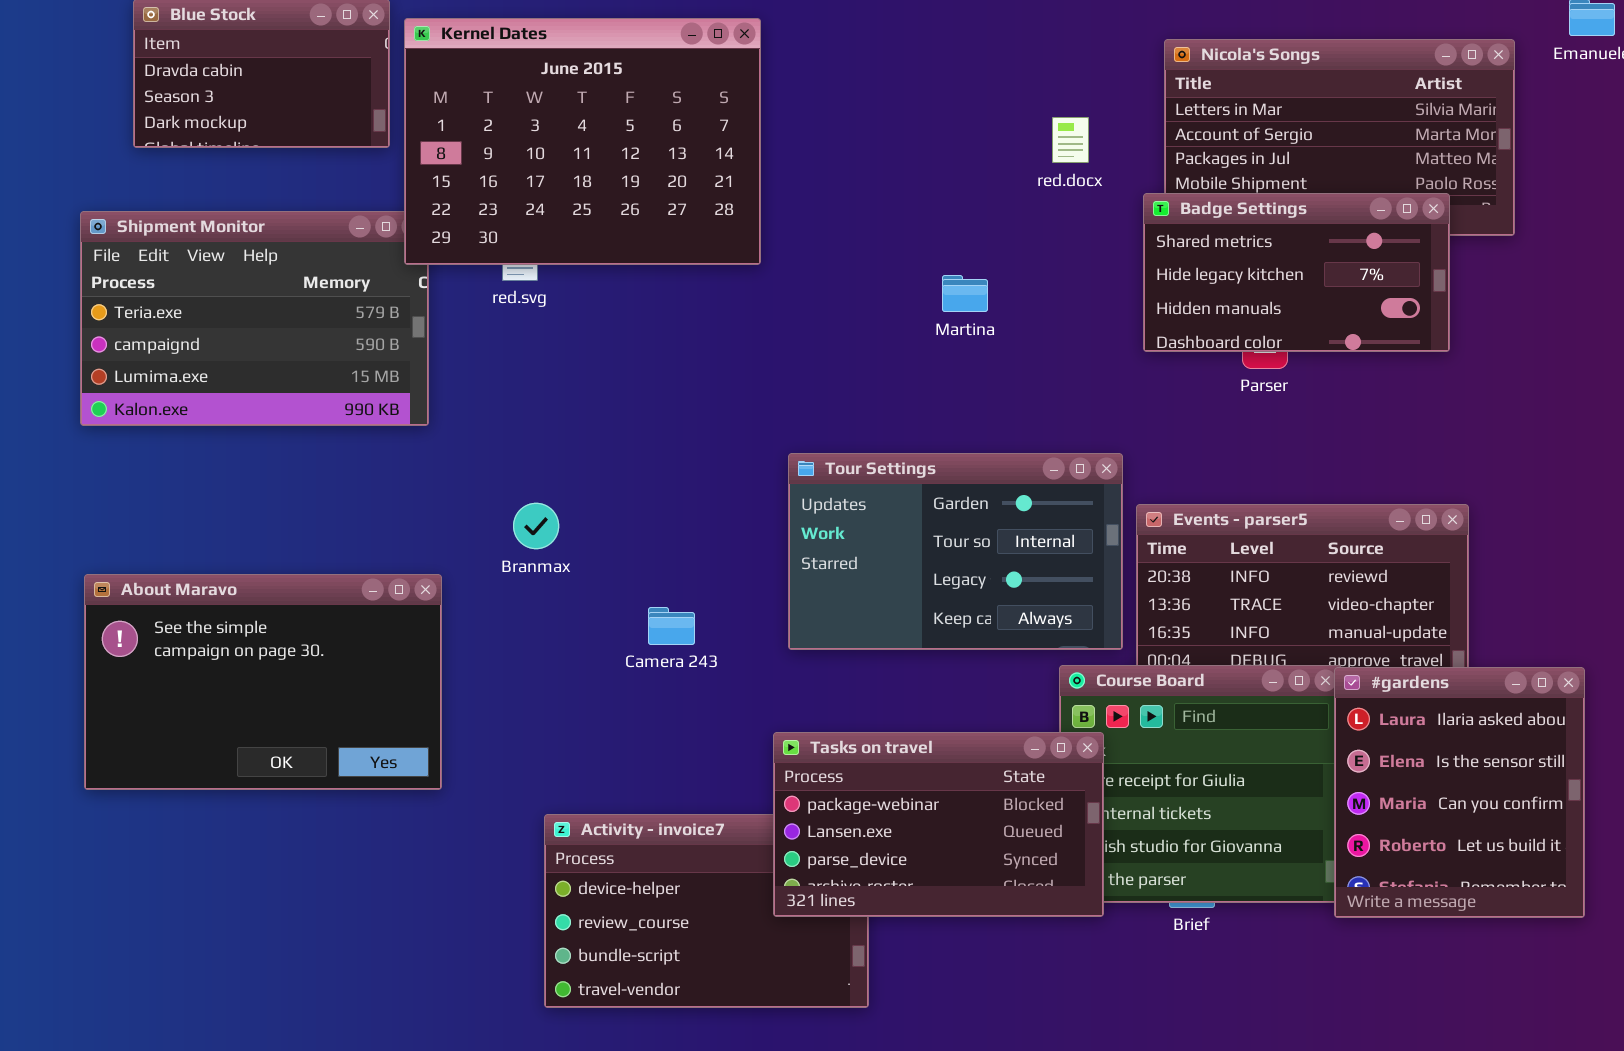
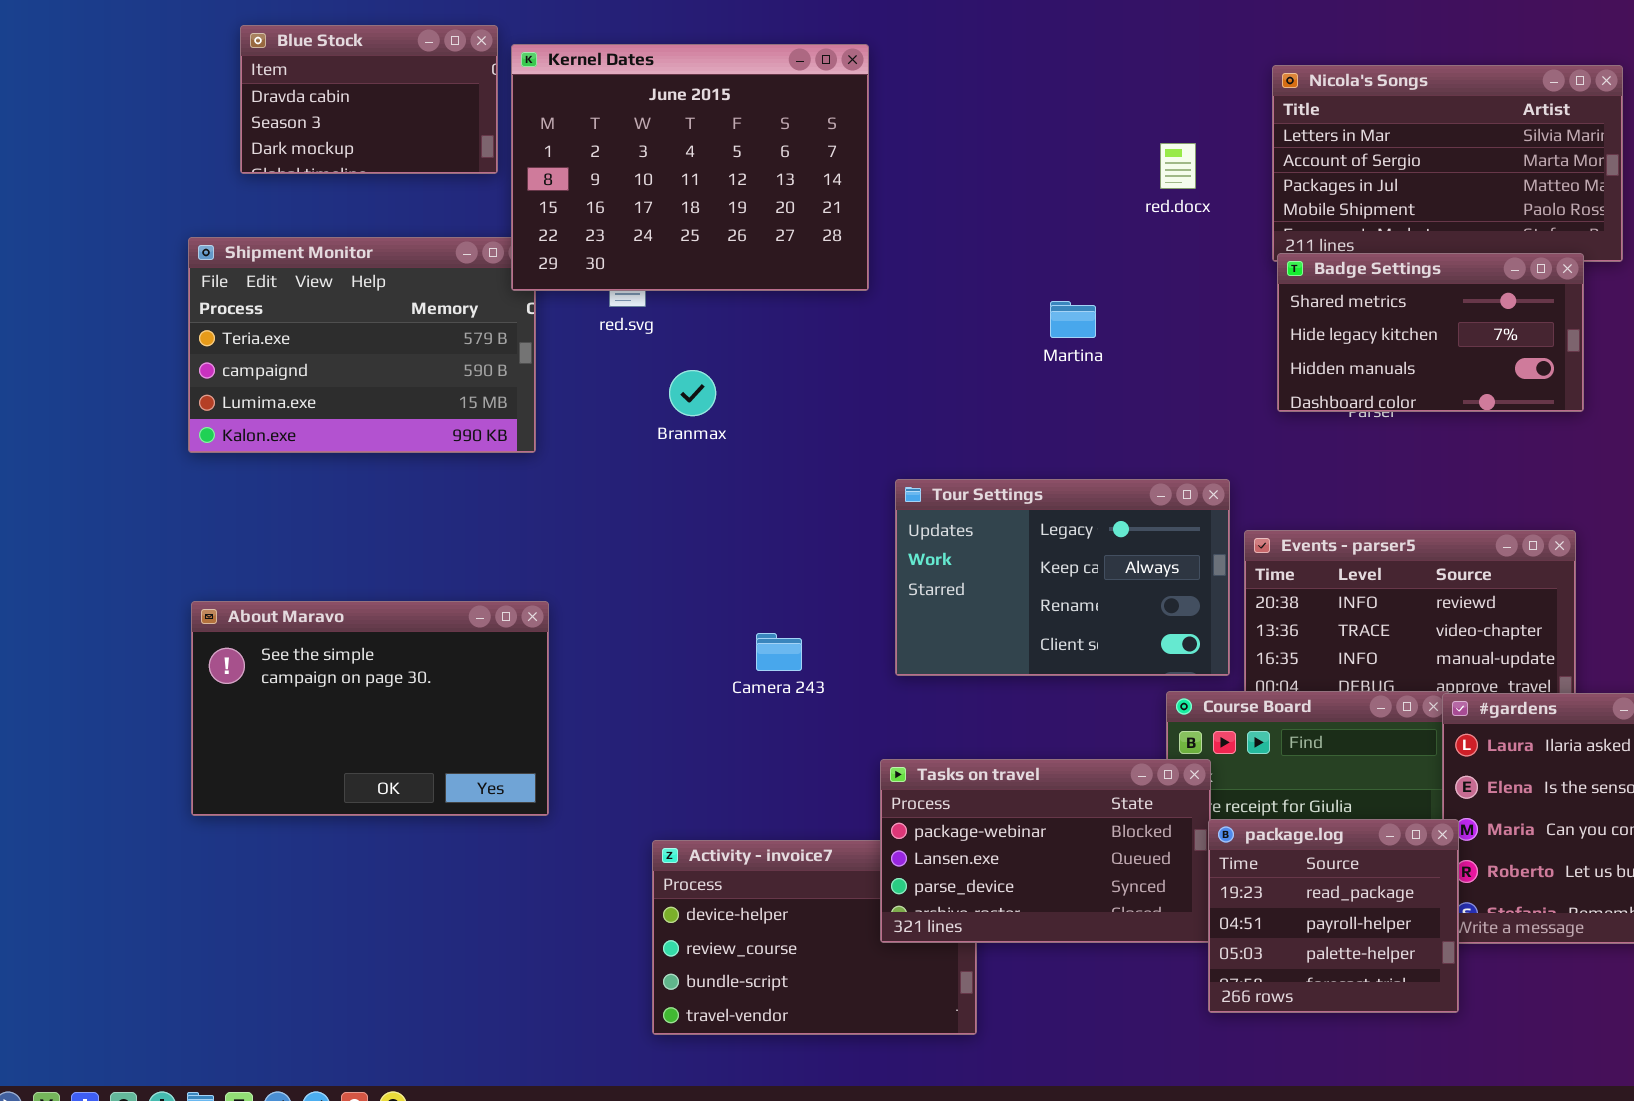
Badge Settings: [1143,193,1450,352] -> [1277,253,1584,412], moved
Tour Settings: [788,453,1123,650] -> [895,479,1230,676], scrolled down 2 rows
Branmax: [513,503,559,549] -> [669,370,716,416], moved
package.log: none -> [1208,819,1459,1013], opened

